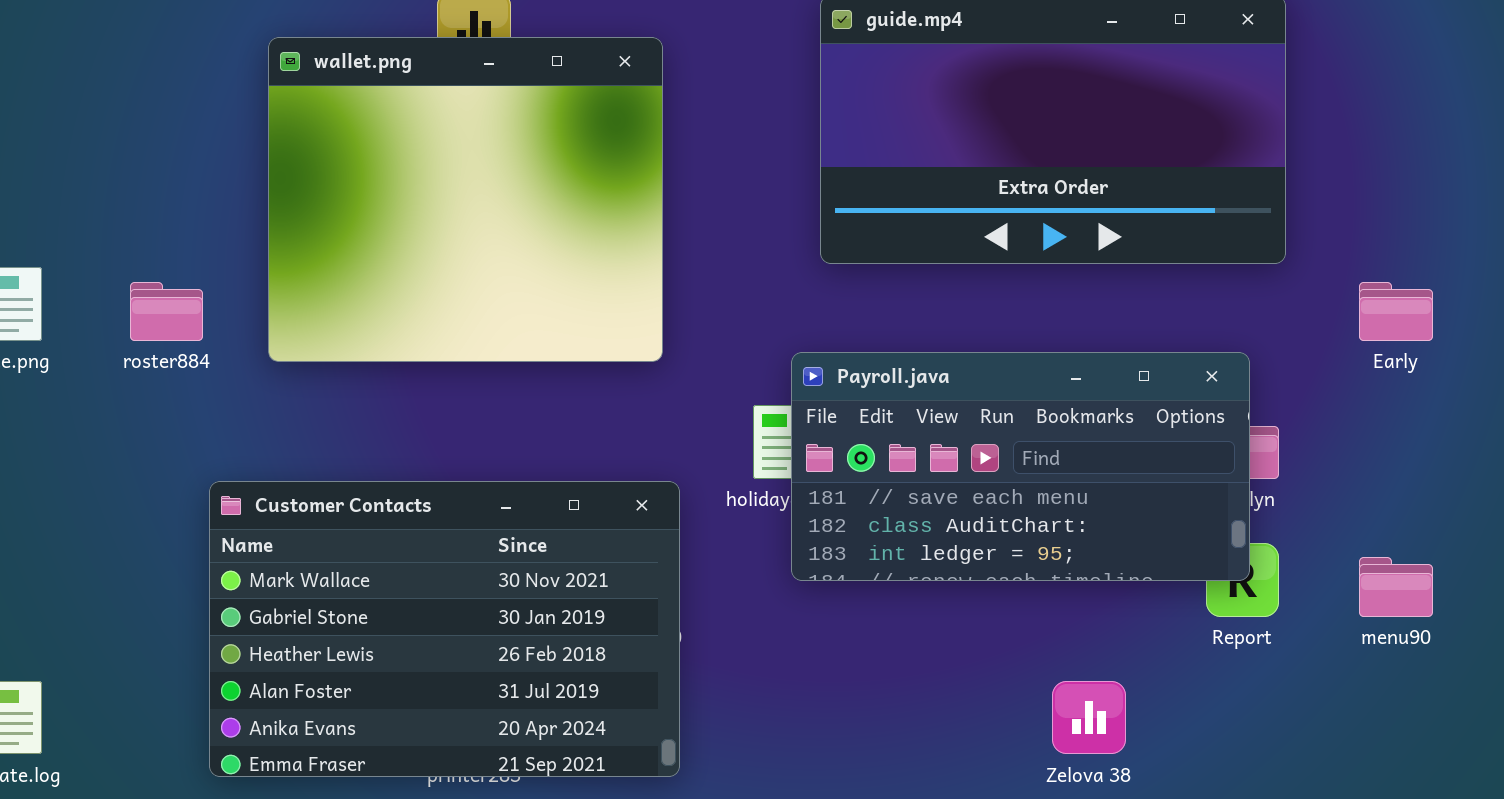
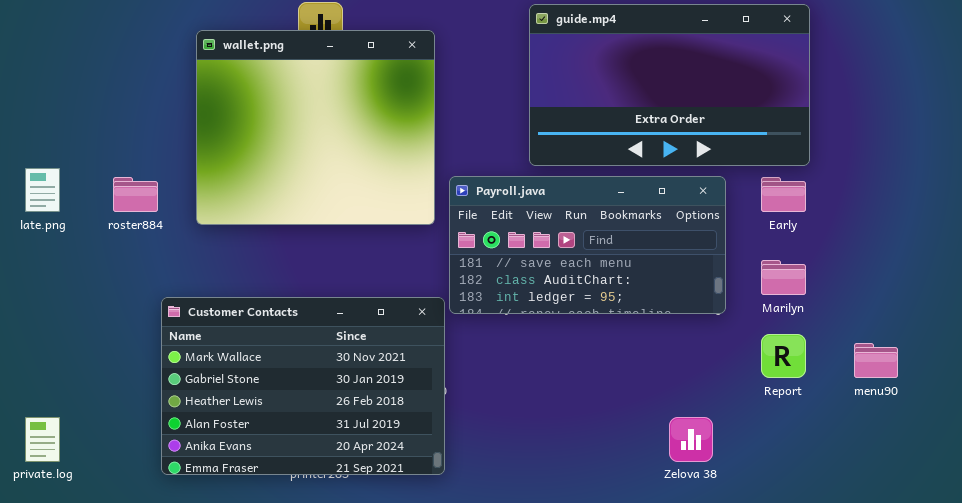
Early: [1359,282,1433,341] -> [761,177,806,212], moved
Payroll.java: [791,352,1250,581] -> [449,176,726,314], moved

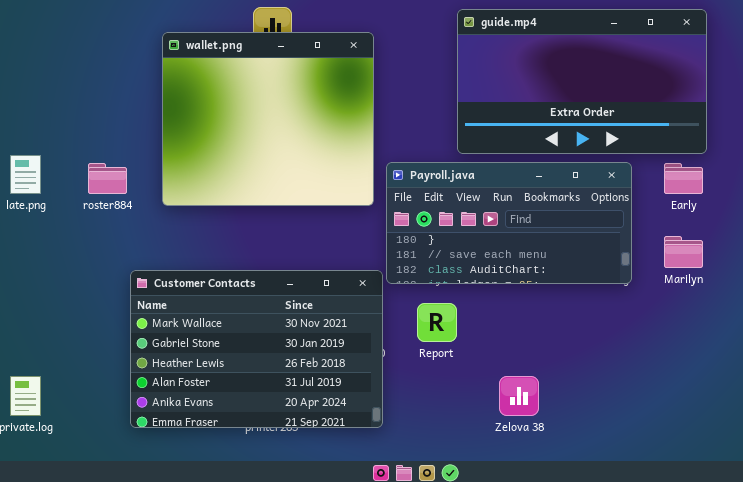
Payroll.java: [449,176,726,314] -> [386,162,632,284], scrolled up 1 row
Report: [761,334,806,378] -> [417,303,457,342], moved
Zelova 38: [669,417,713,462] -> [499,376,539,416], moved

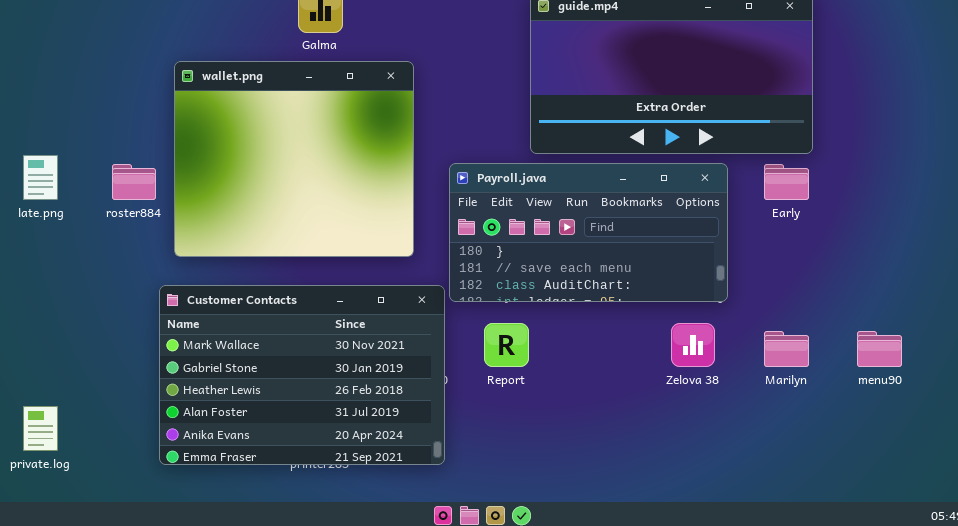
wallet.png: [162,32,374,206] -> [174,61,414,257], moved
Marilyn: [664,236,703,268] -> [764,331,809,367], moved
Zelova 38: [499,376,539,416] -> [671,323,715,367], moved

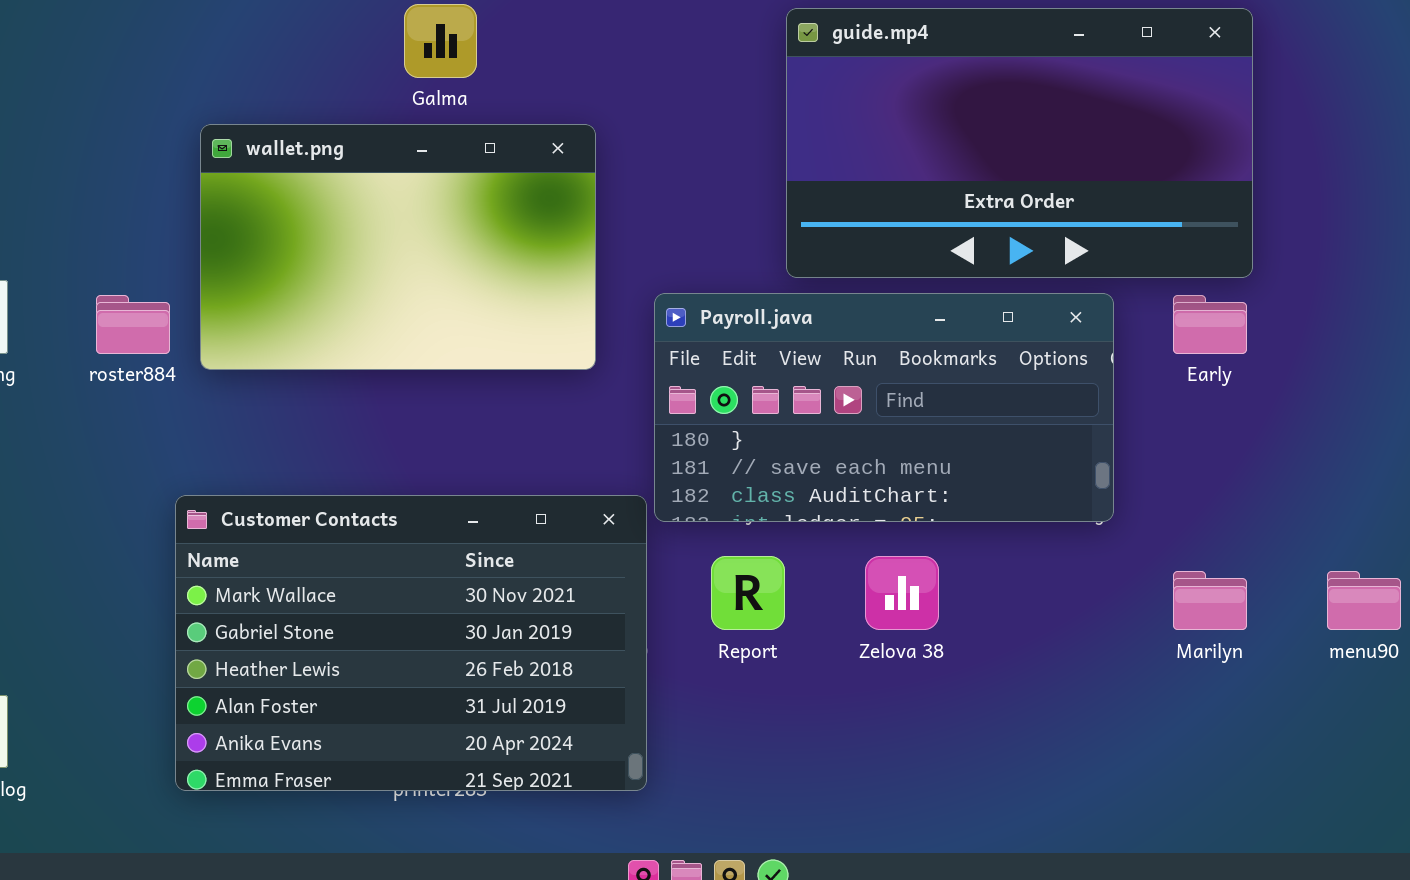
wallet.png: [174,61,414,257] -> [200,124,596,370], resized
Zelova 38: [671,323,715,367] -> [865,556,939,630], moved

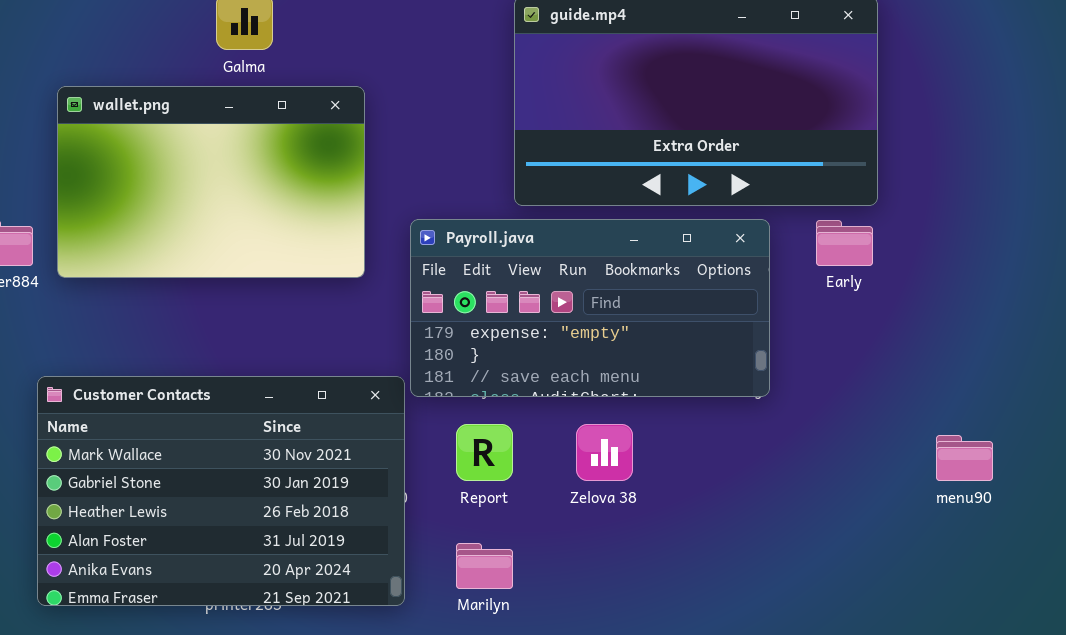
Payroll.java: [654,293,1114,522] -> [410,219,770,397], scrolled up 1 row
Marilyn: [1173,571,1247,630] -> [456,543,513,589], moved

